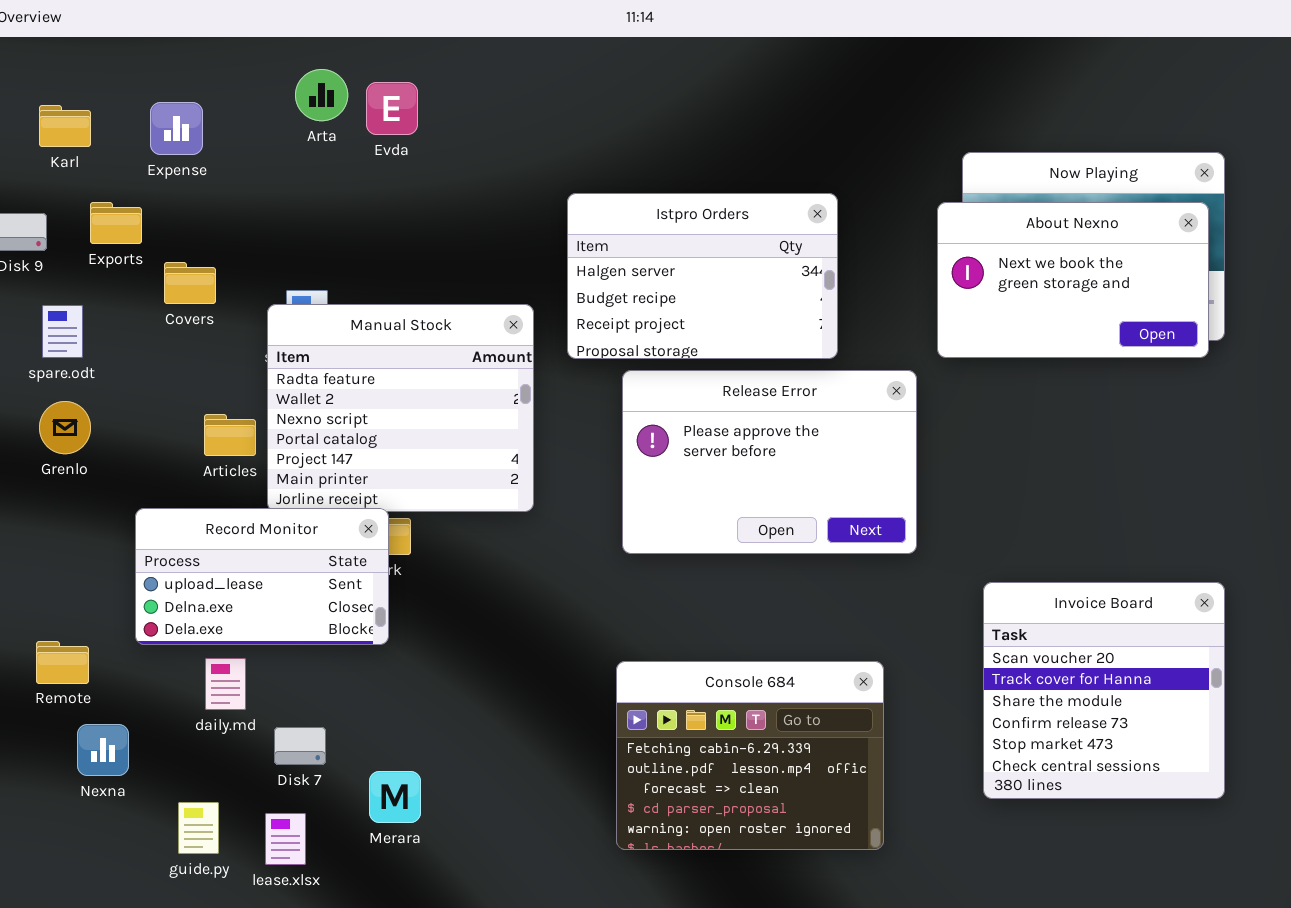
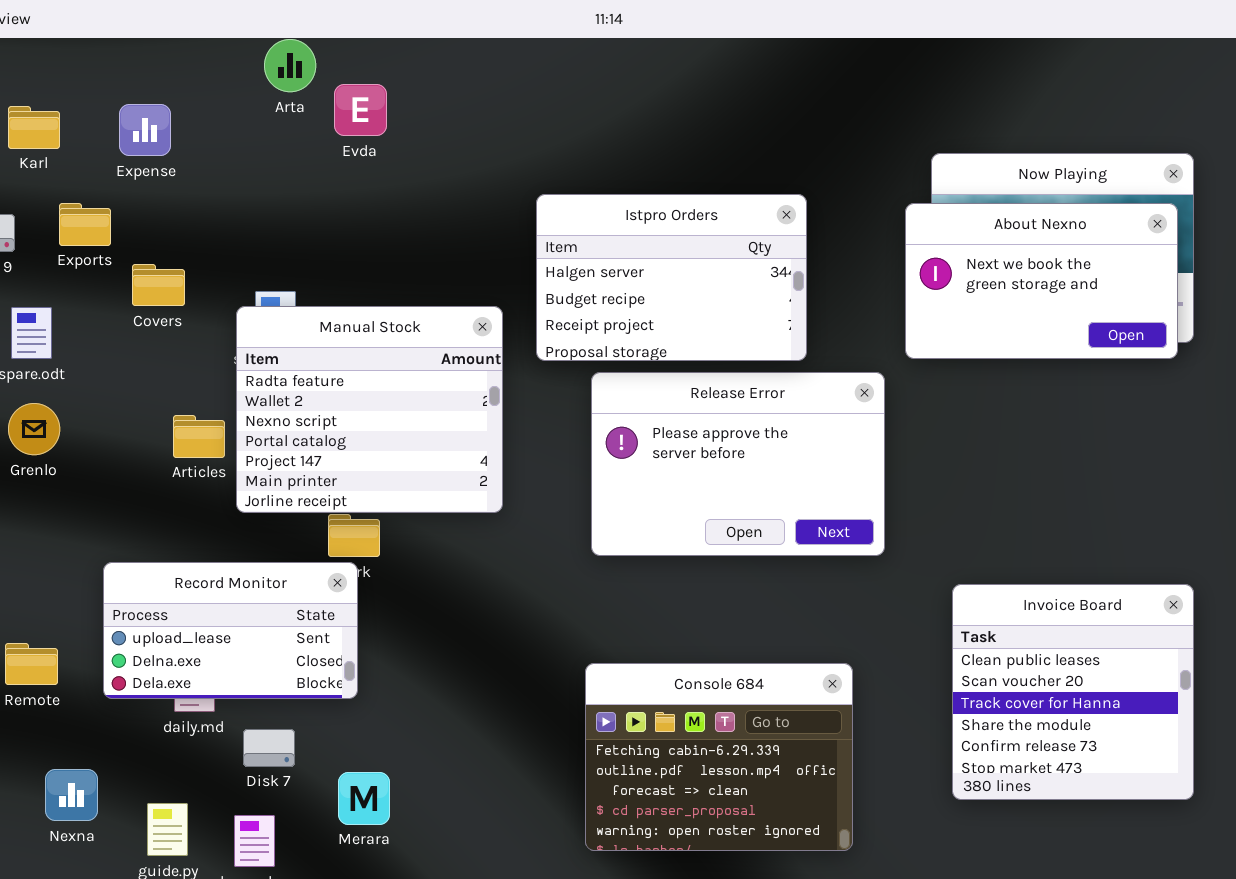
Arta: [295,69,348,121] -> [264,39,316,92], moved
Record Monitor: [135,508,389,645] -> [103,562,358,699], moved
Invoice Board: [983,582,1225,799] -> [952,584,1194,800], scrolled up 1 row
Nexna: [77,724,129,776] -> [45,769,98,821], moved

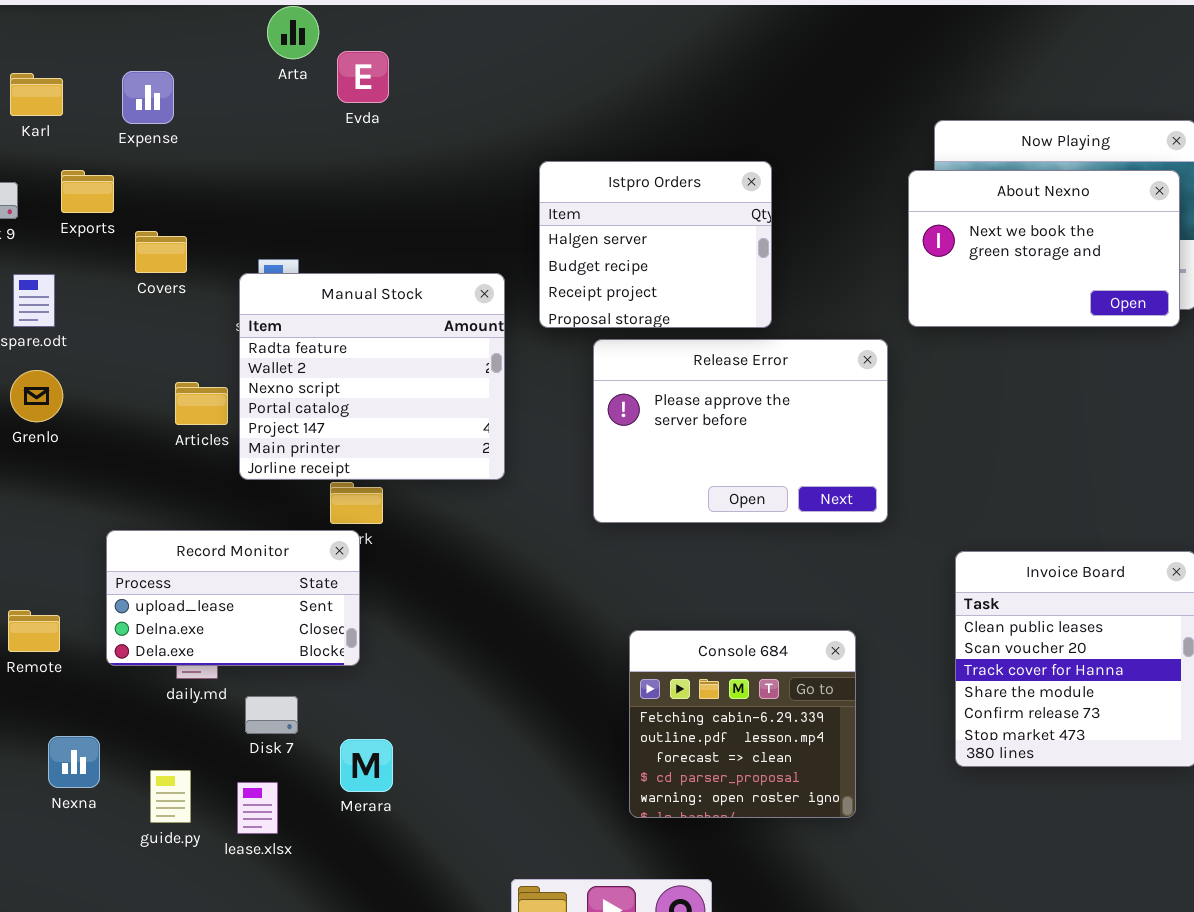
Istpro Orders: [536,194,807,361] -> [539,161,772,328], resized
Console 684: [585,663,853,851] -> [629,630,856,818], resized

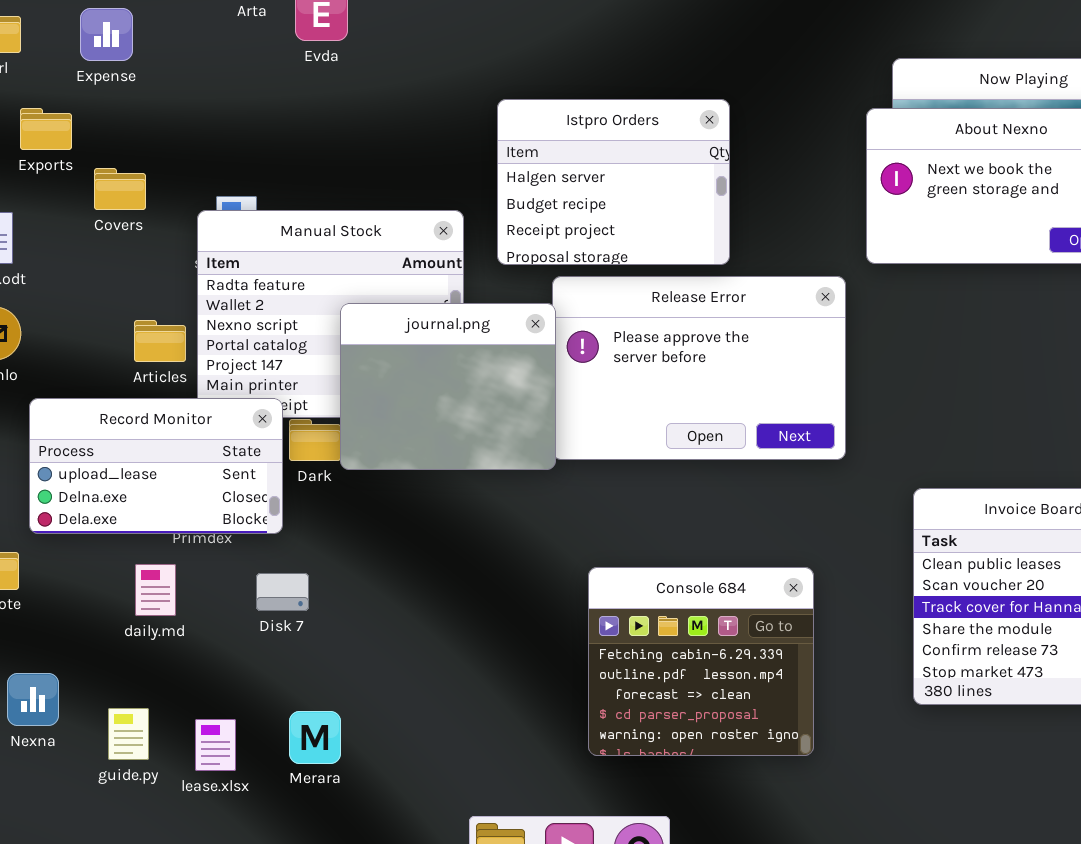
journal.png: none -> [340,303,556,470], opened
Record Monitor: [106,530,360,666] -> [29,398,283,534], moved
Disk 7: [245,696,298,734] -> [256,573,309,611], moved
Merara: [340,739,393,792] -> [289,711,341,764], moved

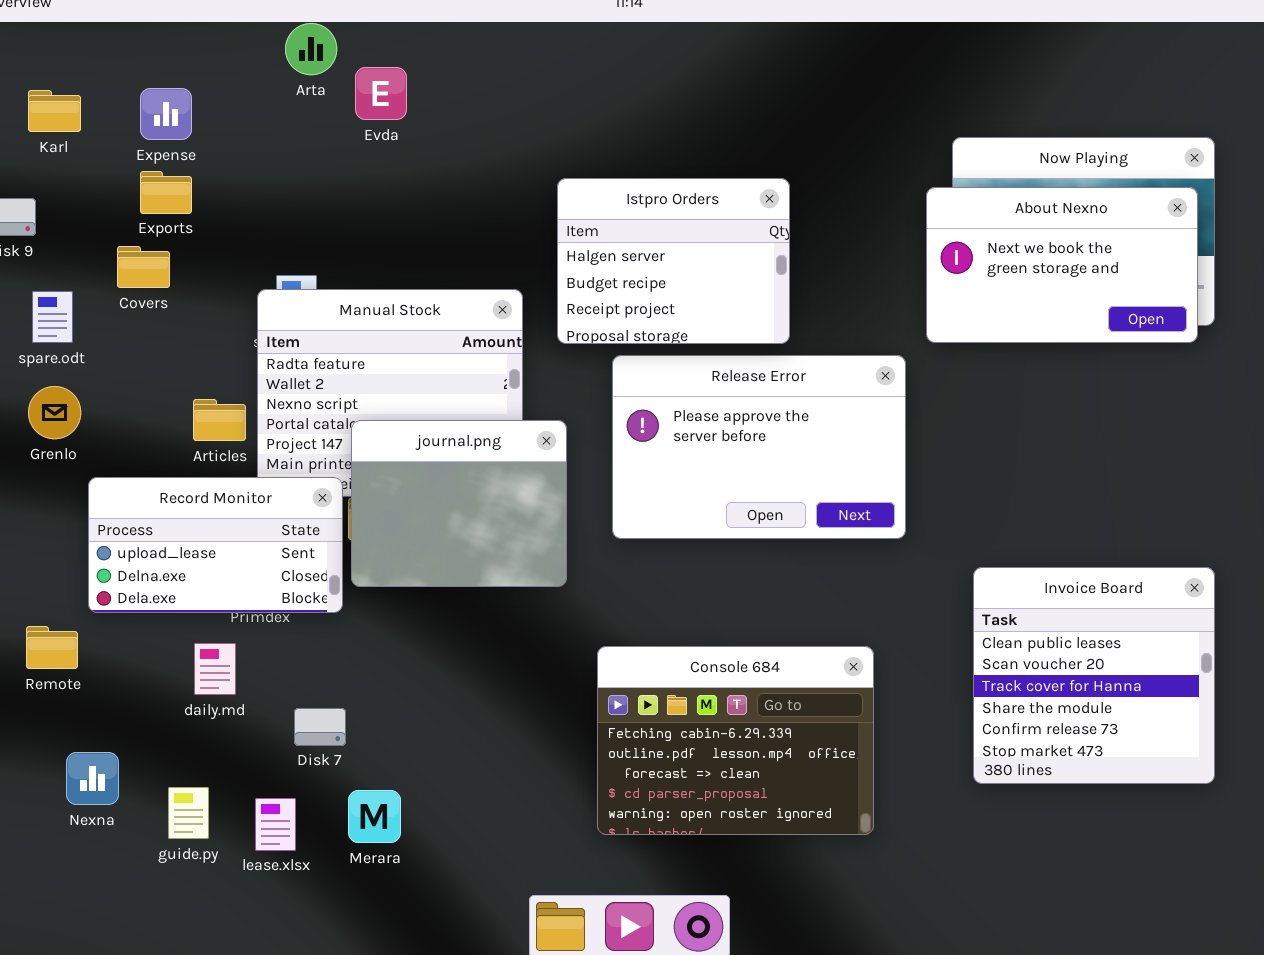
Exports: [20,108,72,150] -> [140,171,192,214], moved
Covers: [94,168,146,210] -> [117,246,170,288], moved
journal.png: [340,303,556,470] -> [351,420,567,587], moved
Console 684: [588,567,814,756] -> [597,646,874,835], resized
Disk 7: [256,573,309,611] -> [294,708,346,746], moved

